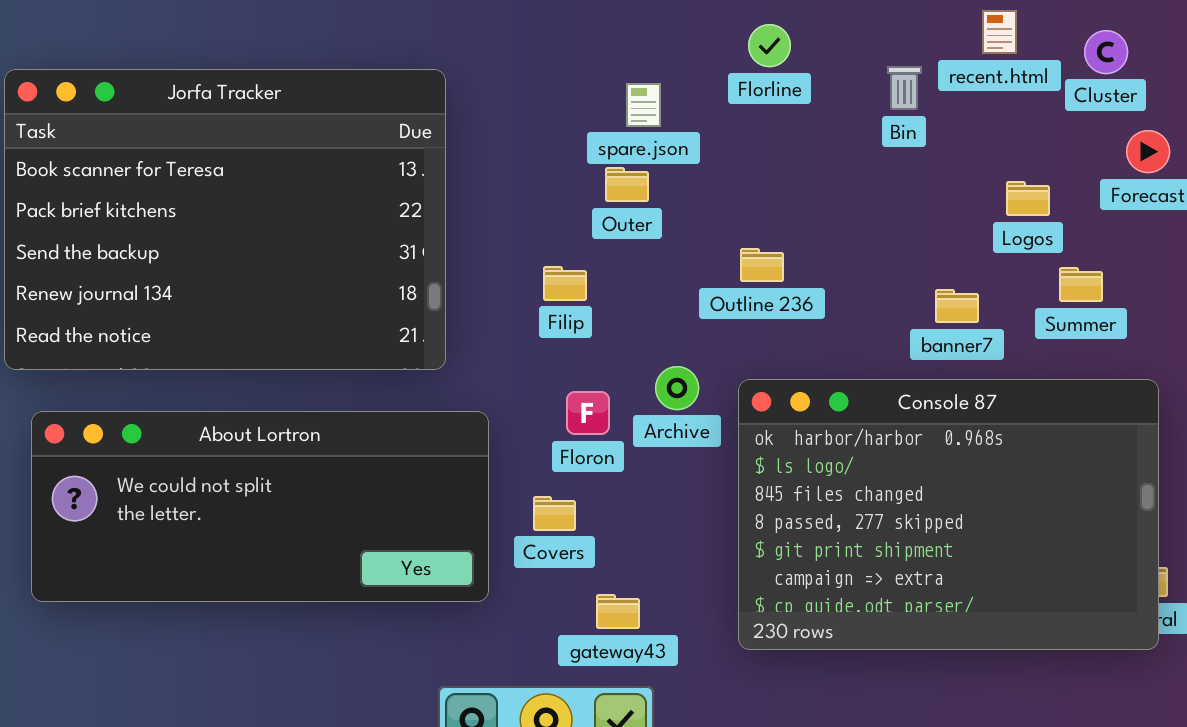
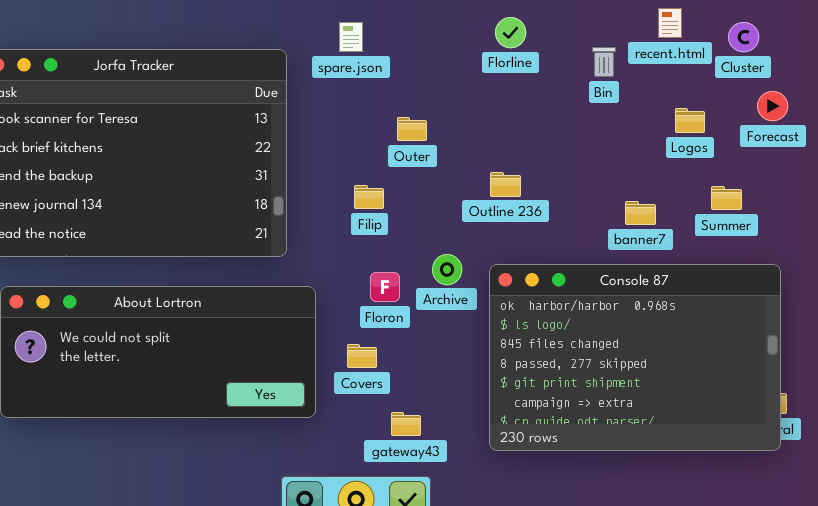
spare.json: [626,83,661,127] -> [339,22,363,52], moved
Logos: [1006,181,1050,216] -> [675,108,705,133], moved

